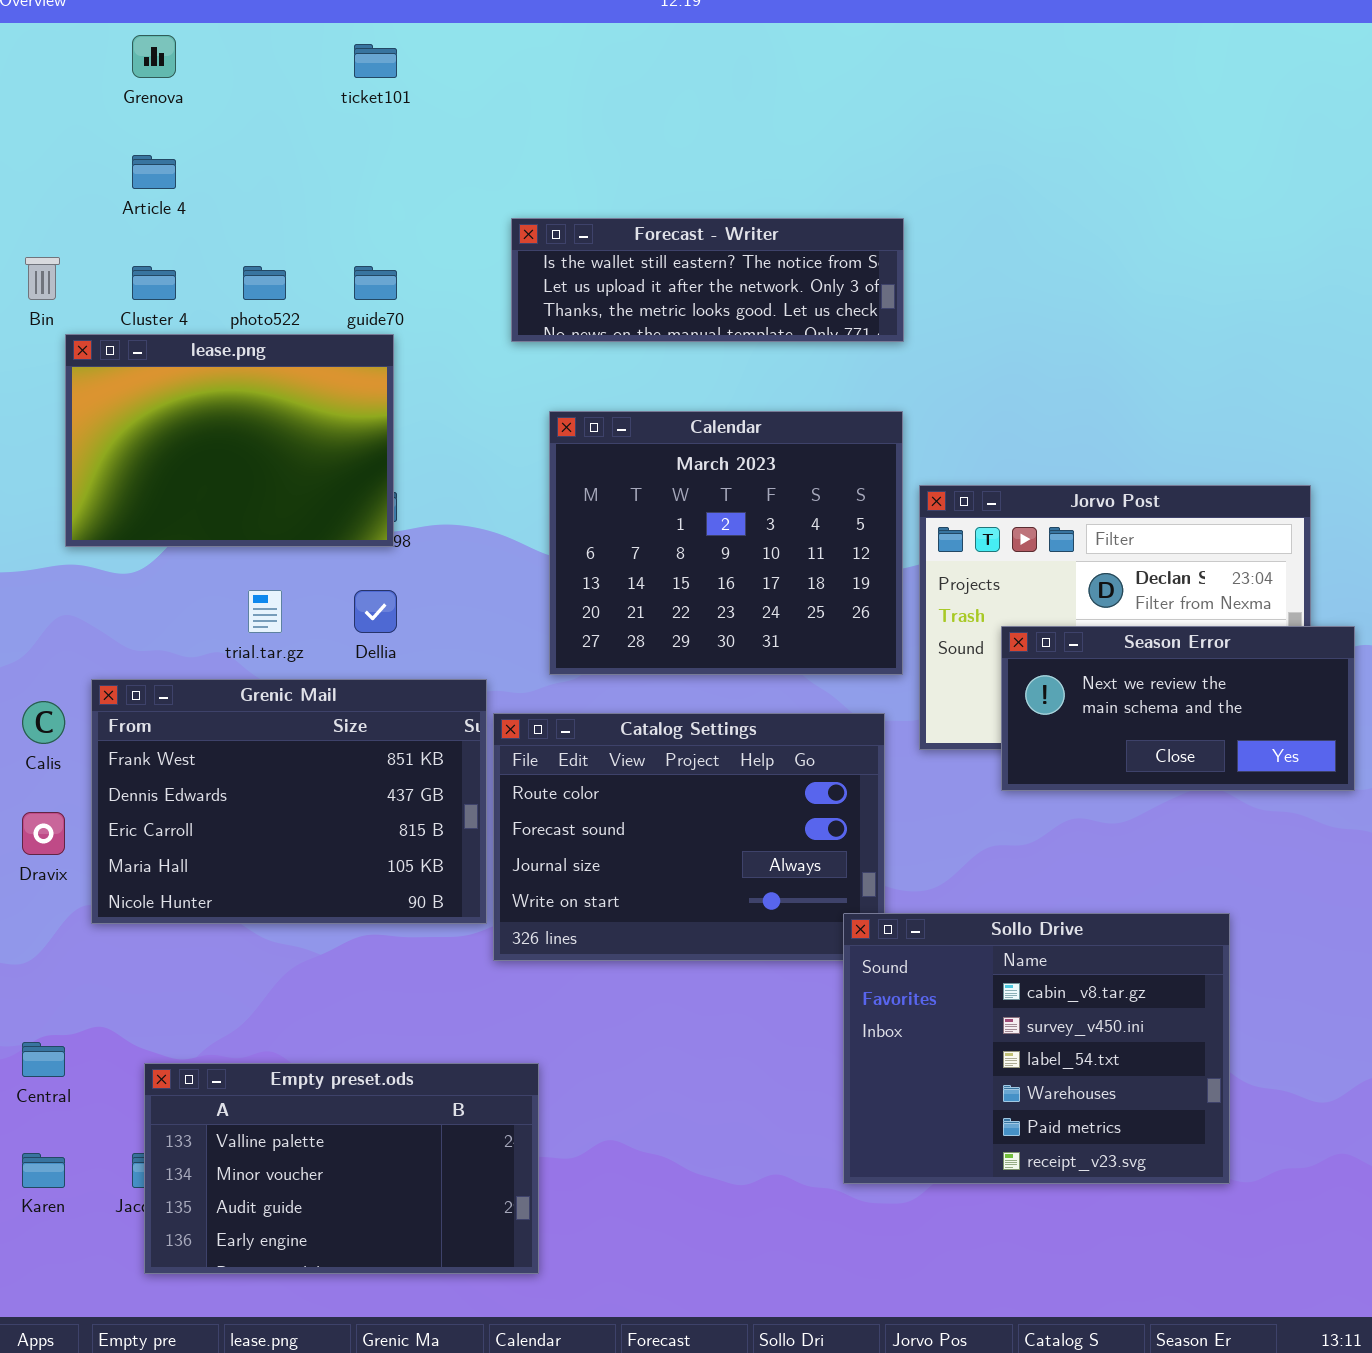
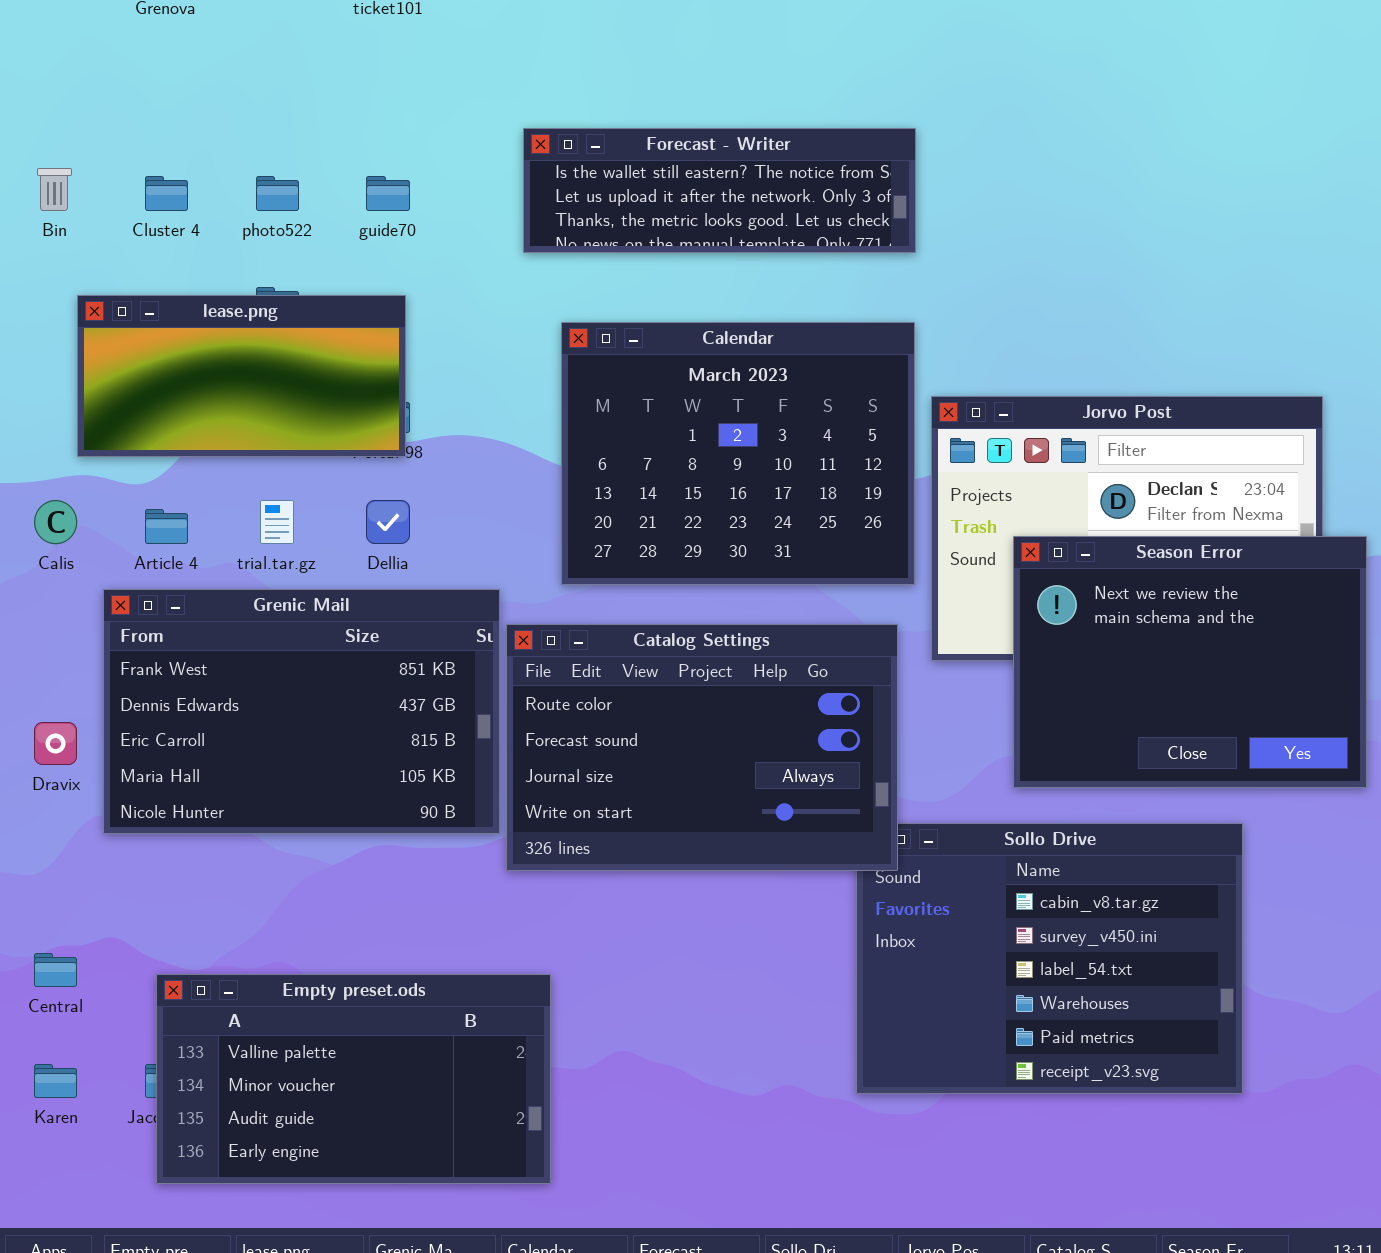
Article 4: [132,155,176,189] -> [145,509,188,544], moved
lease.png: [65,334,394,547] -> [77,295,406,457], resized
Season Error: [1001,626,1355,791] -> [1013,536,1367,788], resized
Calis: [22,701,65,744] -> [34,500,77,544], moved
Catalog Settings: [493,713,885,961] -> [506,624,898,871], raised

